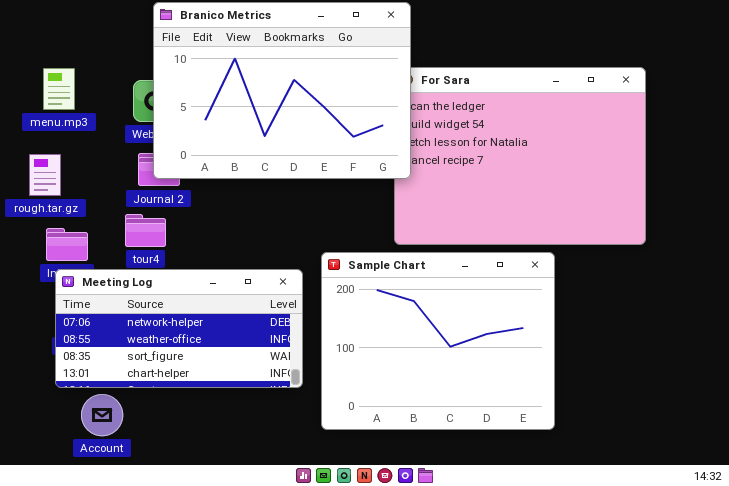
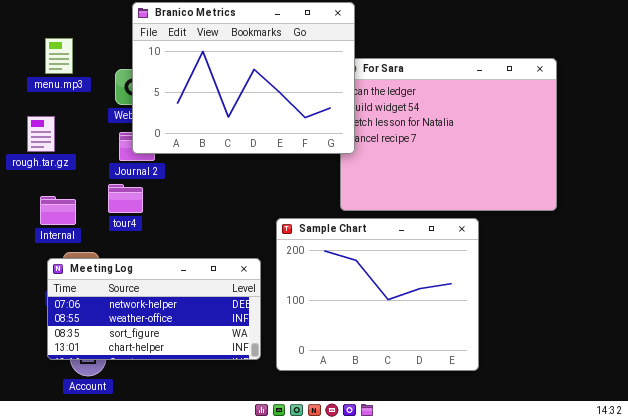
menu.mp3: [43,68,75,110] -> [45,38,73,74], moved
rough.tar.gz: [29,154,61,196] -> [27,116,55,152], moved
Meeting Log: [55,269,303,388] -> [47,258,261,360], moved

